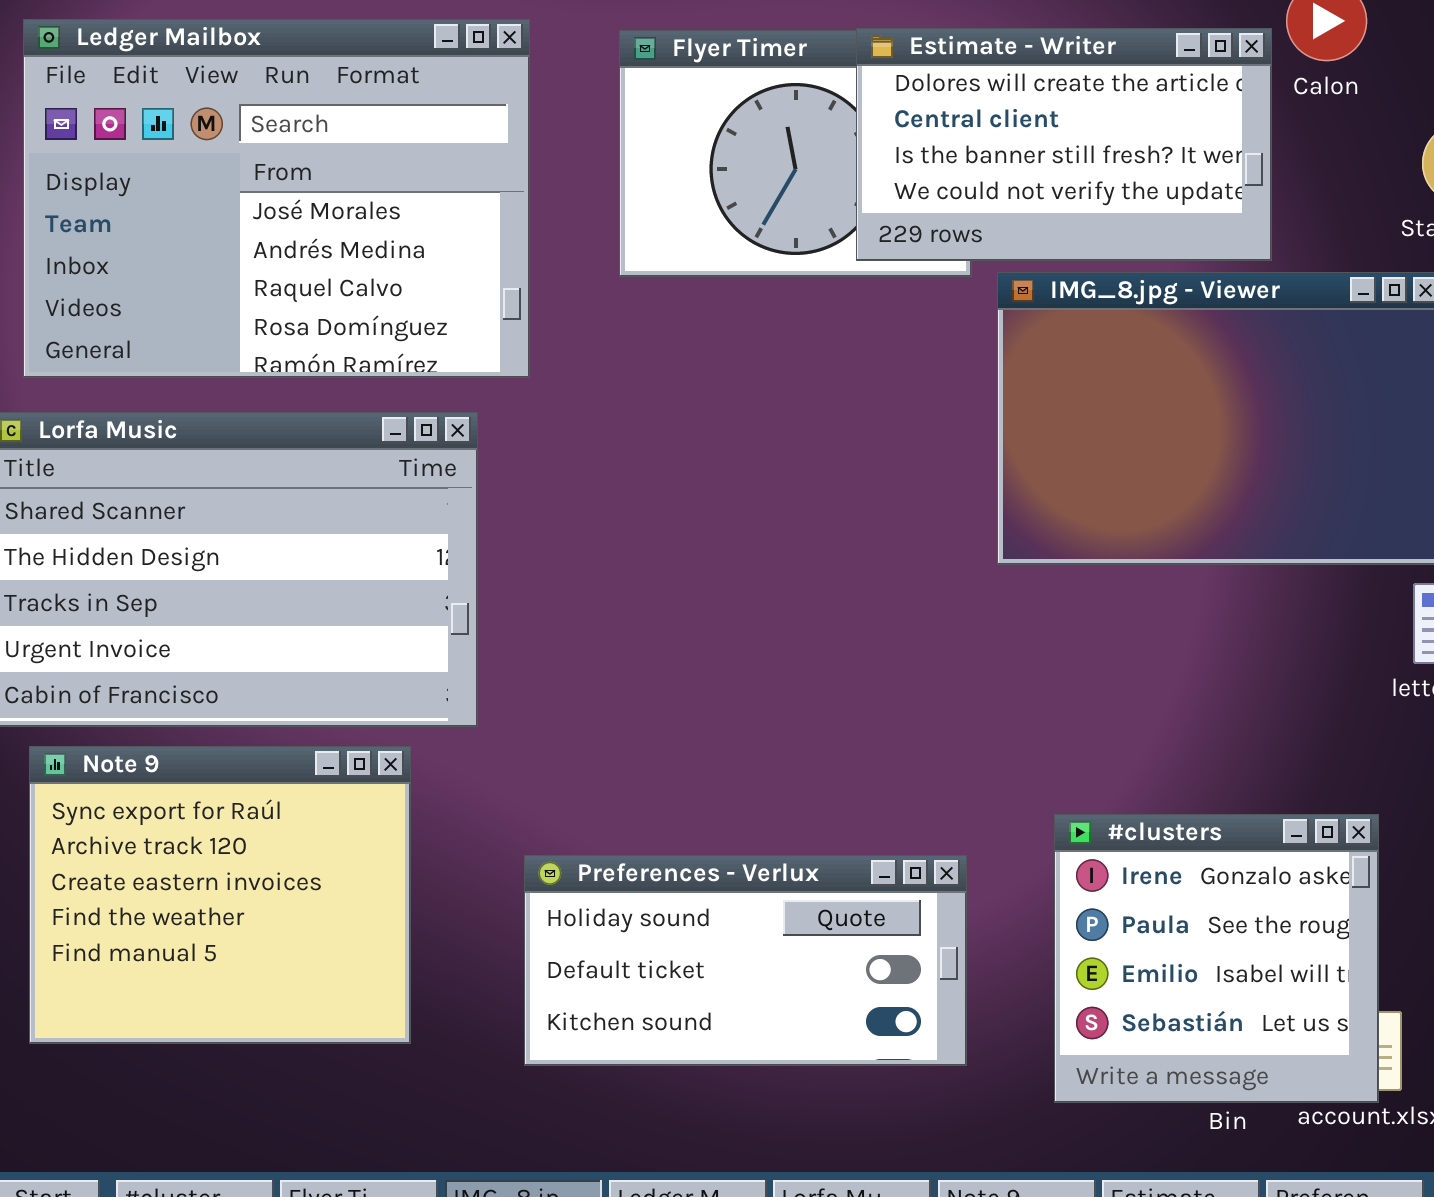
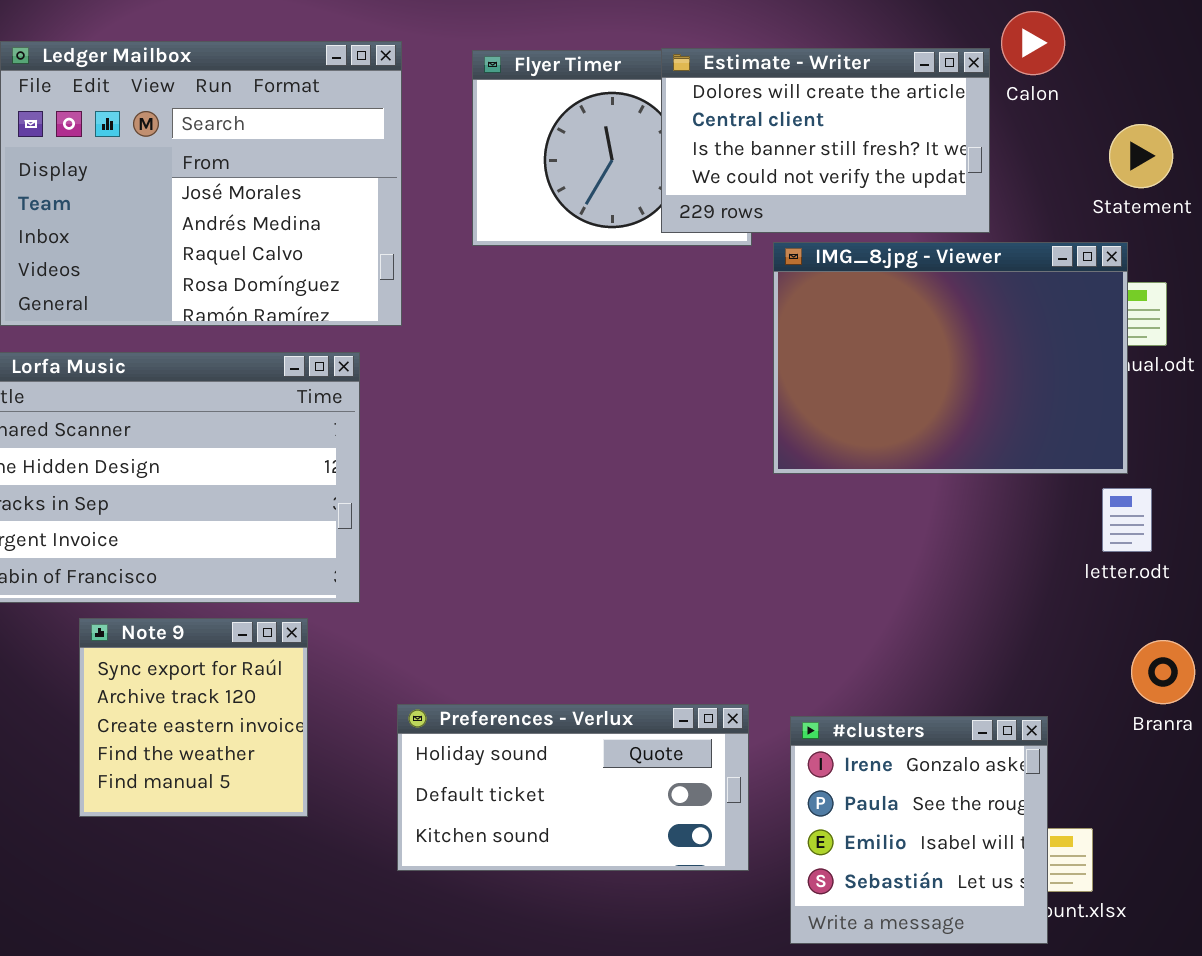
Note 9: [29,746,411,1044] -> [79,618,308,817], resized
#clusters: [1054,814,1379,1103] -> [790,716,1048,944], moved

